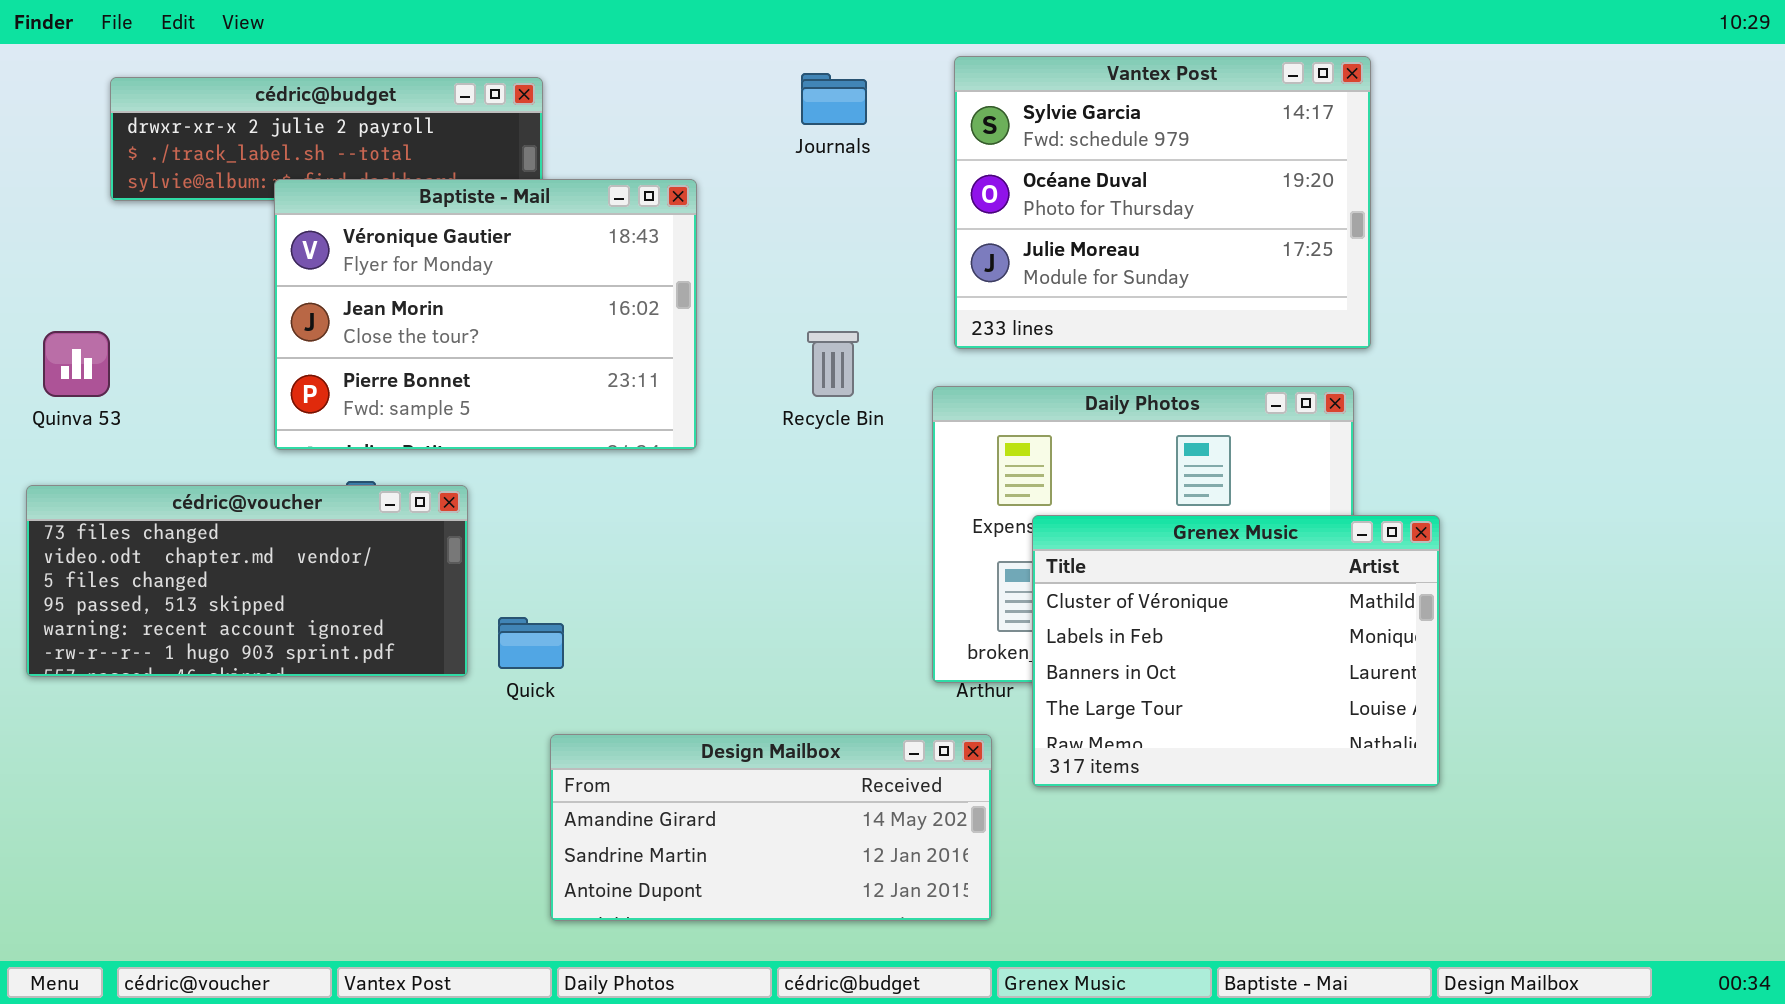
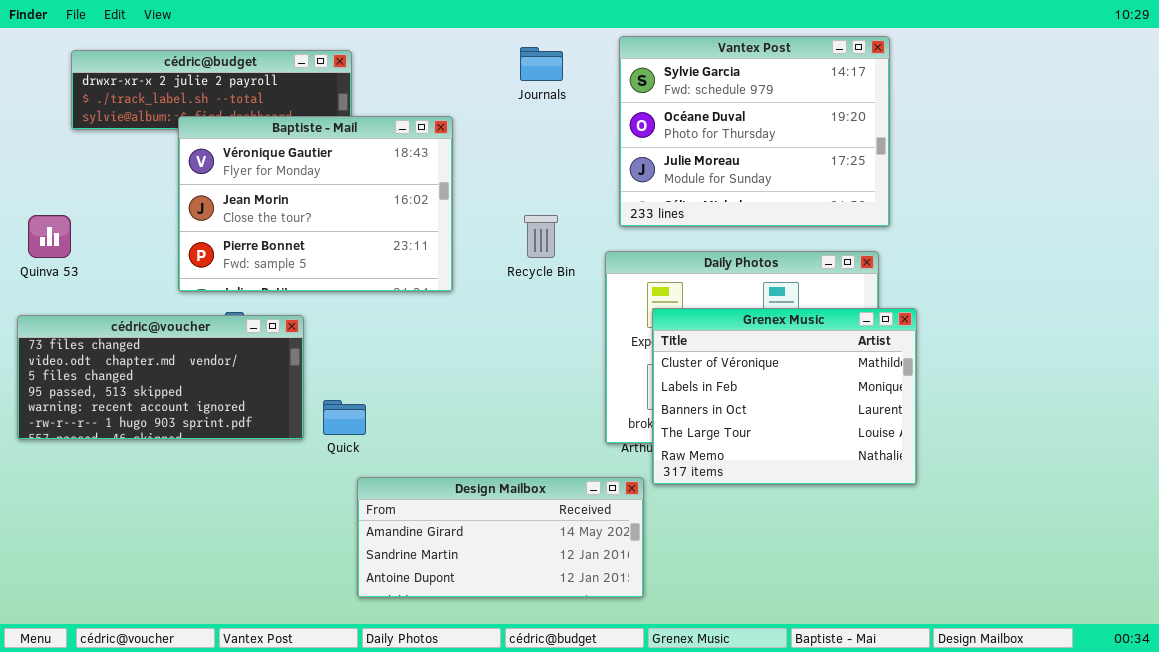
Grenex Music: [1032,515,1440,787] -> [652,308,917,485], moved

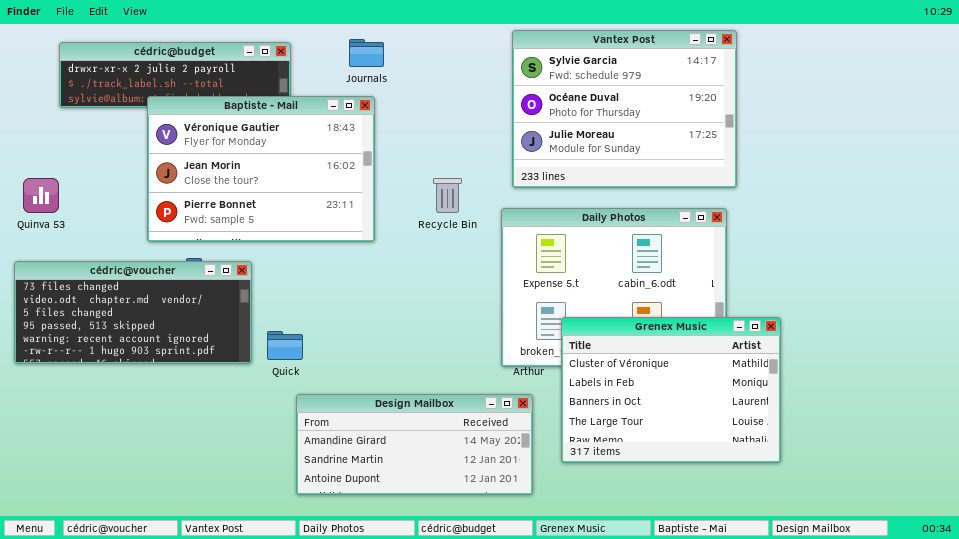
Journals: [520,47,563,81] -> [349,39,384,67], moved
Grenex Music: [652,308,917,485] -> [561,317,781,463], moved

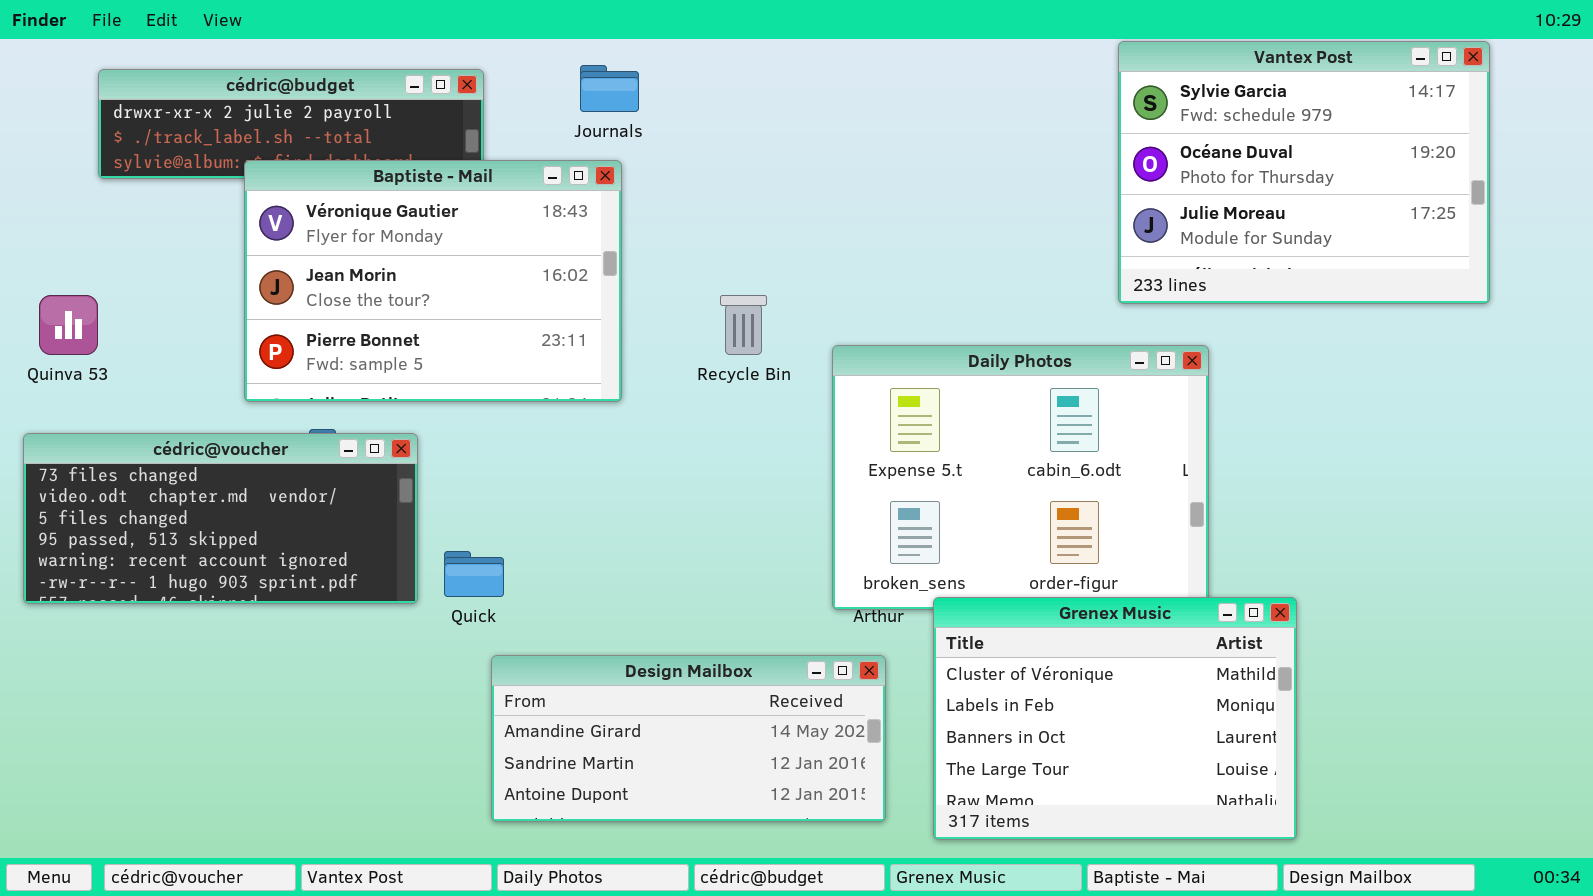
Vantex Post: [512,30,737,188] -> [1118,41,1490,304], moved
Grenex Music: [561,317,781,463] -> [933,597,1297,840], moved

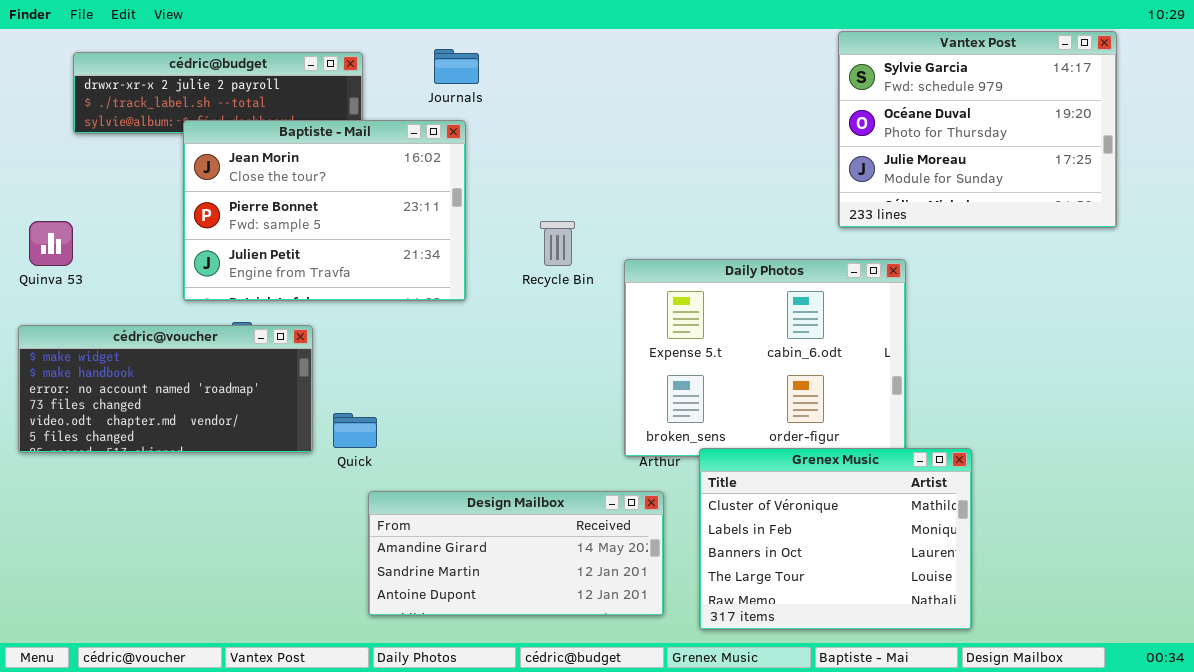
Baptiste - Mail: [244,160,622,402] -> [183,120,466,301], scrolled down 1 row
cédric@voucher: [23,433,418,604] -> [18,325,313,453], scrolled up 3 rows

